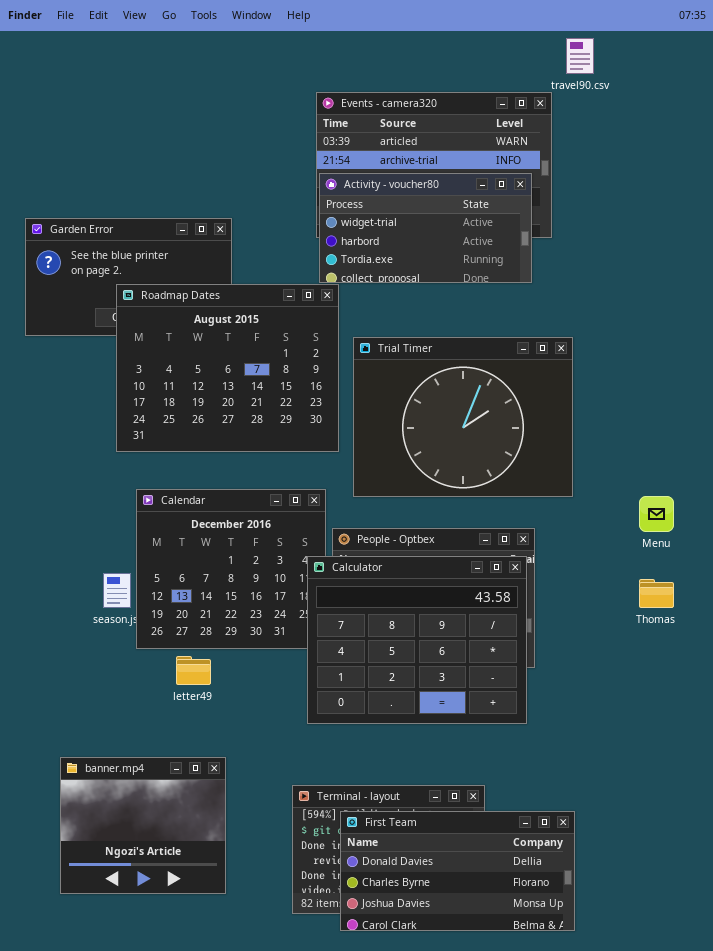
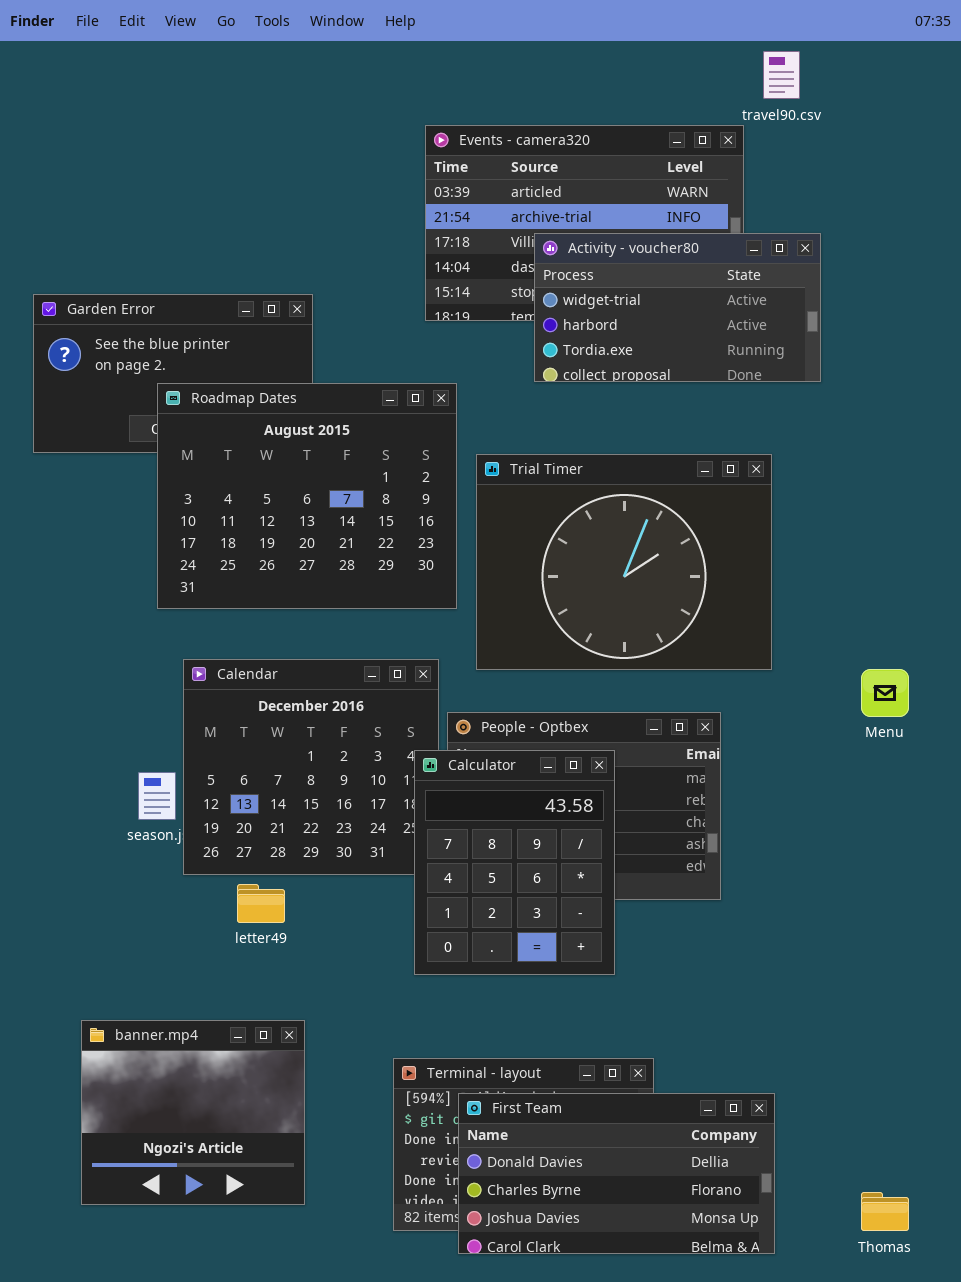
Activity - voucher80: [319,173,532,283] -> [534,233,821,382], moved
Calculator: [307,556,527,724] -> [414,750,615,975], resized
Thomas: [639,579,674,608] -> [861,1192,909,1231], moved

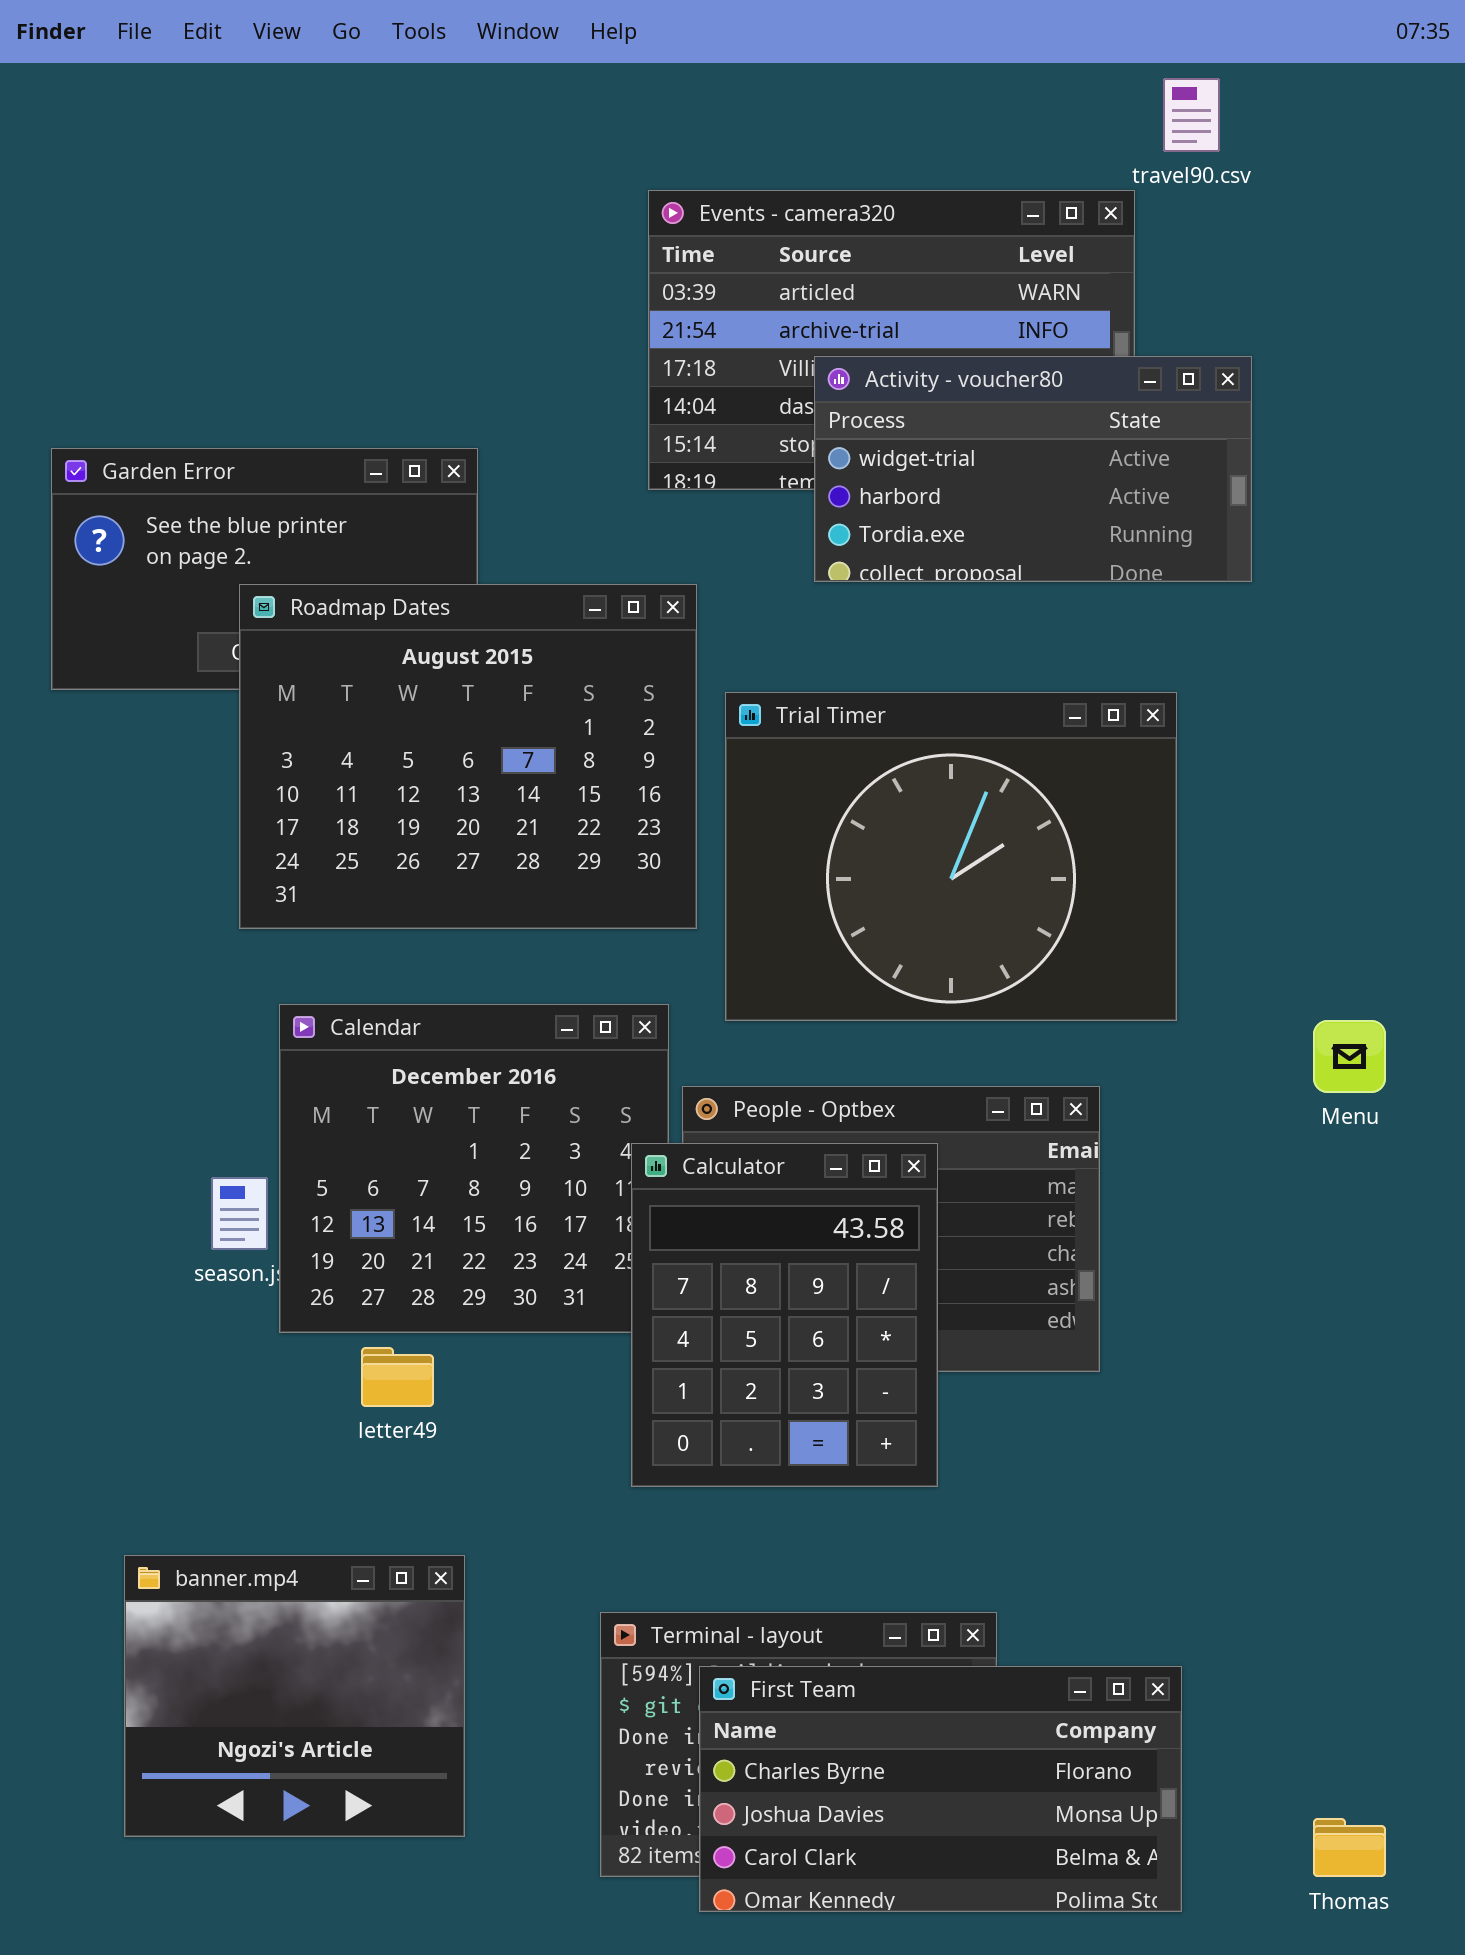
First Team: [458,1093,775,1254] -> [699,1666,1182,1912], scrolled down 1 row

